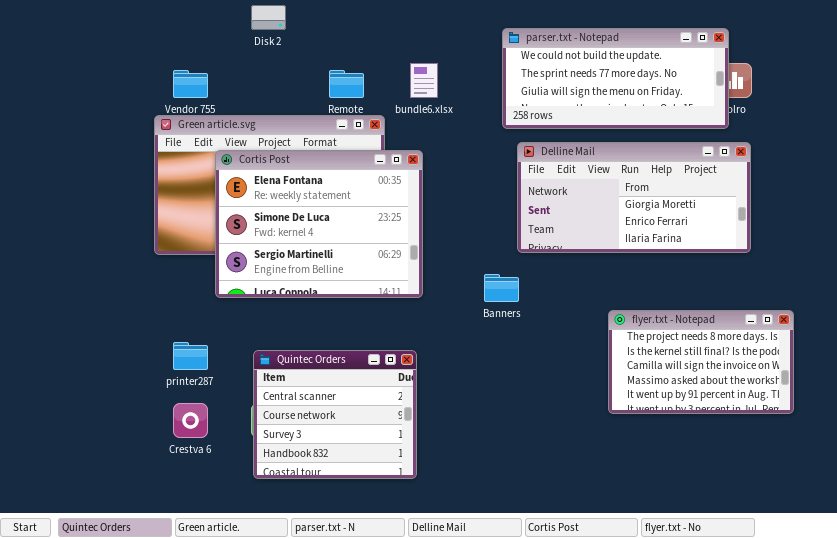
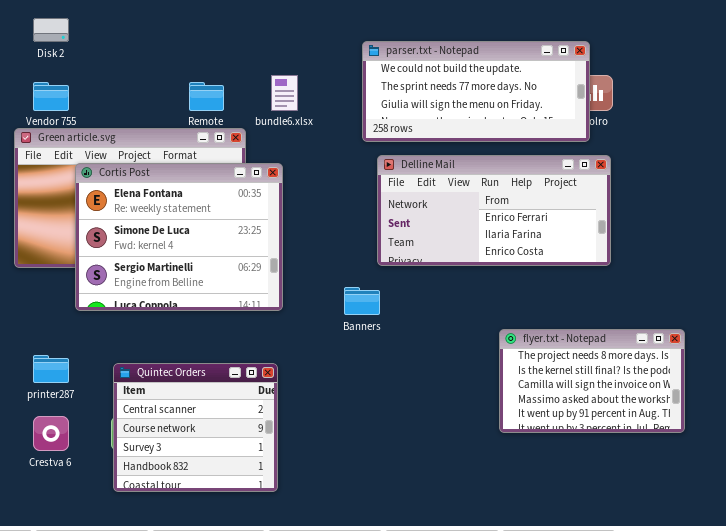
Disk 2: [251,5,286,30] -> [33,18,69,42], moved
Delline Mail: [517,142,751,253] -> [377,155,611,266], scrolled down 1 row
flyer.txt - Notepad: [608,310,794,414] -> [499,329,685,433], moved

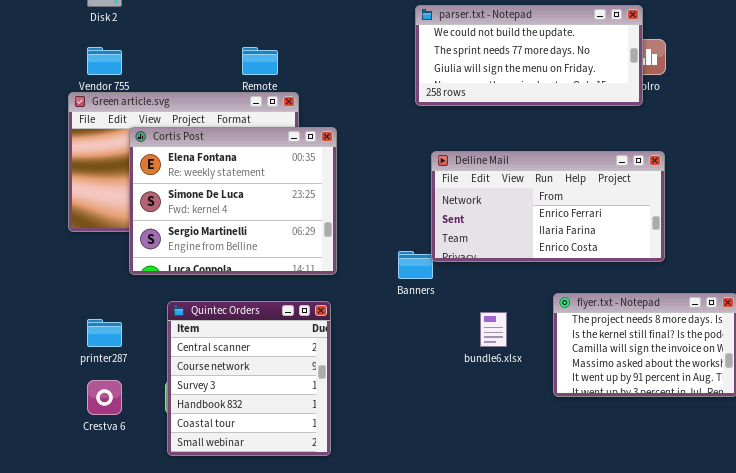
bundle6.xlsx: [271,75,298,111] -> [480,312,507,347], moved
Delline Mail: [377,155,611,266] -> [431,151,665,262], moved
Quintec Orders: [113,363,278,492] -> [167,301,331,456], resized

